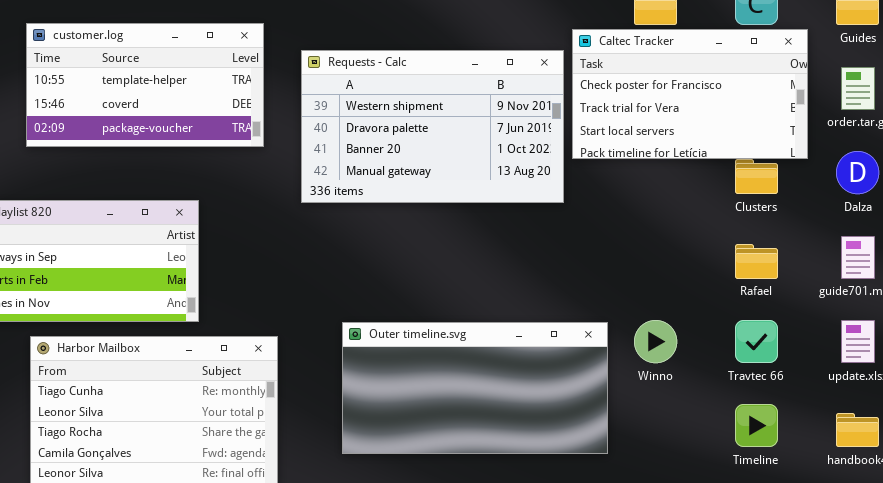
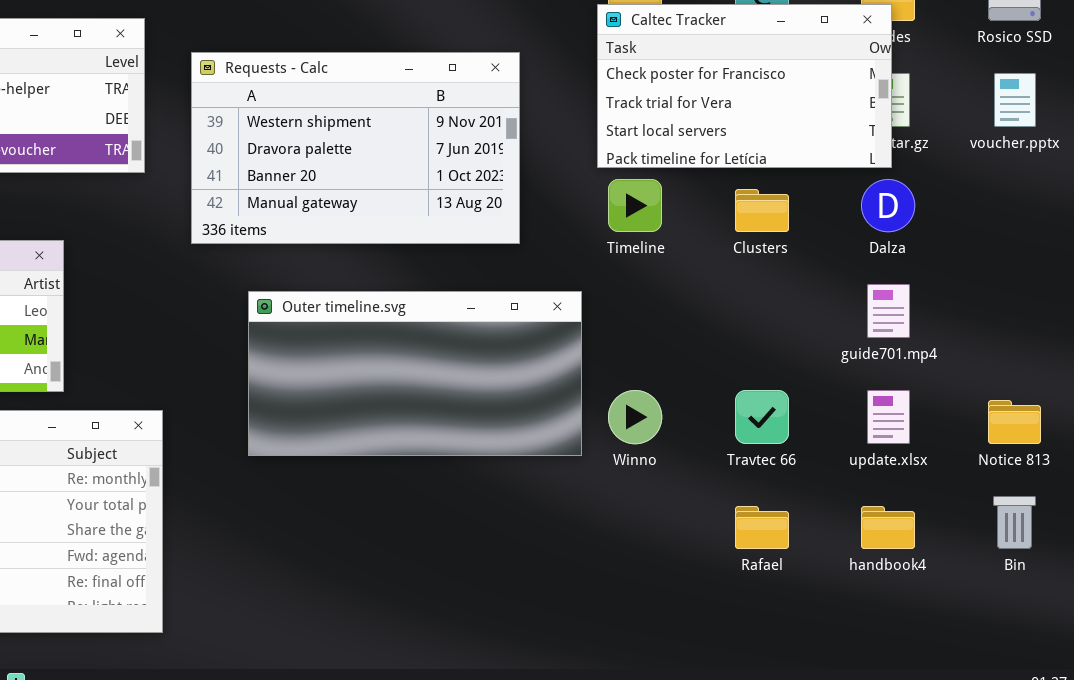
Caltec Tracker: [572,29,808,159] -> [597,4,892,168], moved
Rafael: [735,244,778,279] -> [735,506,789,549], moved
Outer timeline.svg: [342,322,608,454] -> [248,291,582,456], moved
Timeline: [735,404,778,447] -> [608,179,662,232], moved

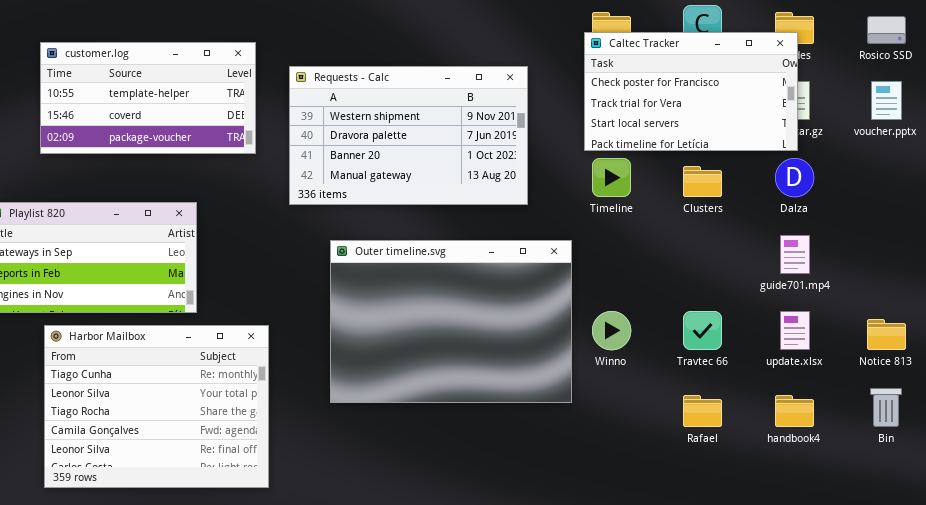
Outer timeline.svg: [248,291,582,456] -> [330,240,572,403], resized

